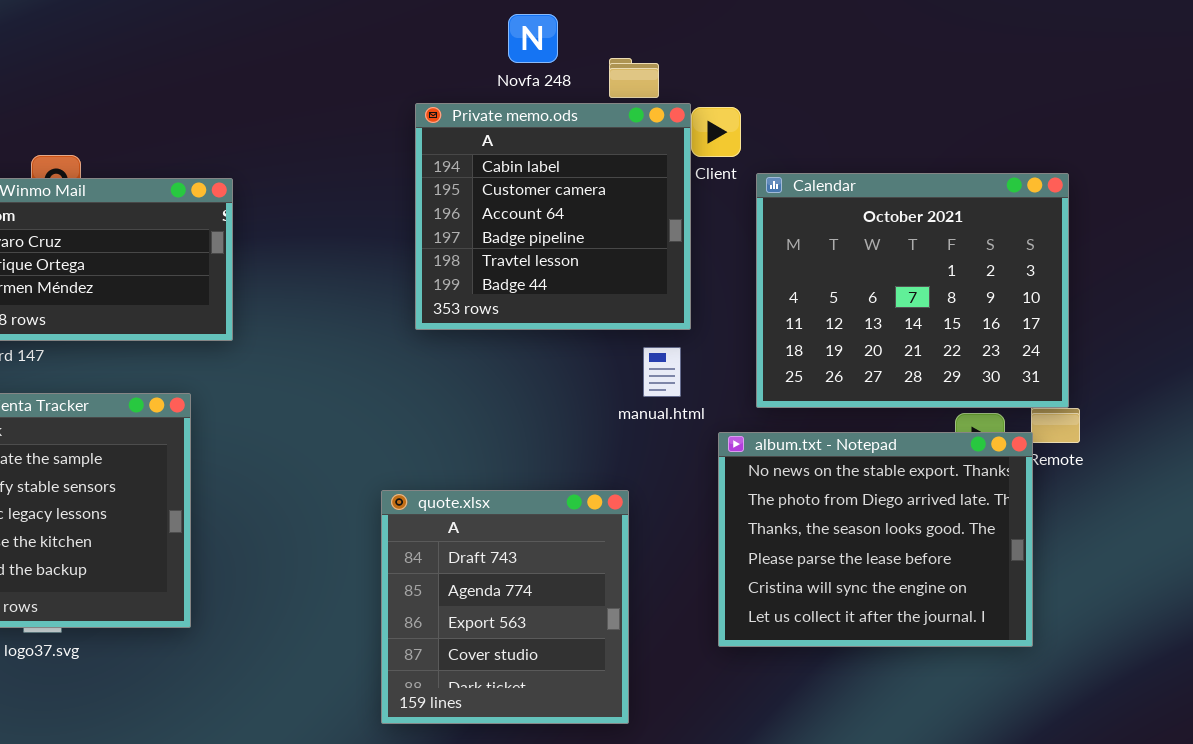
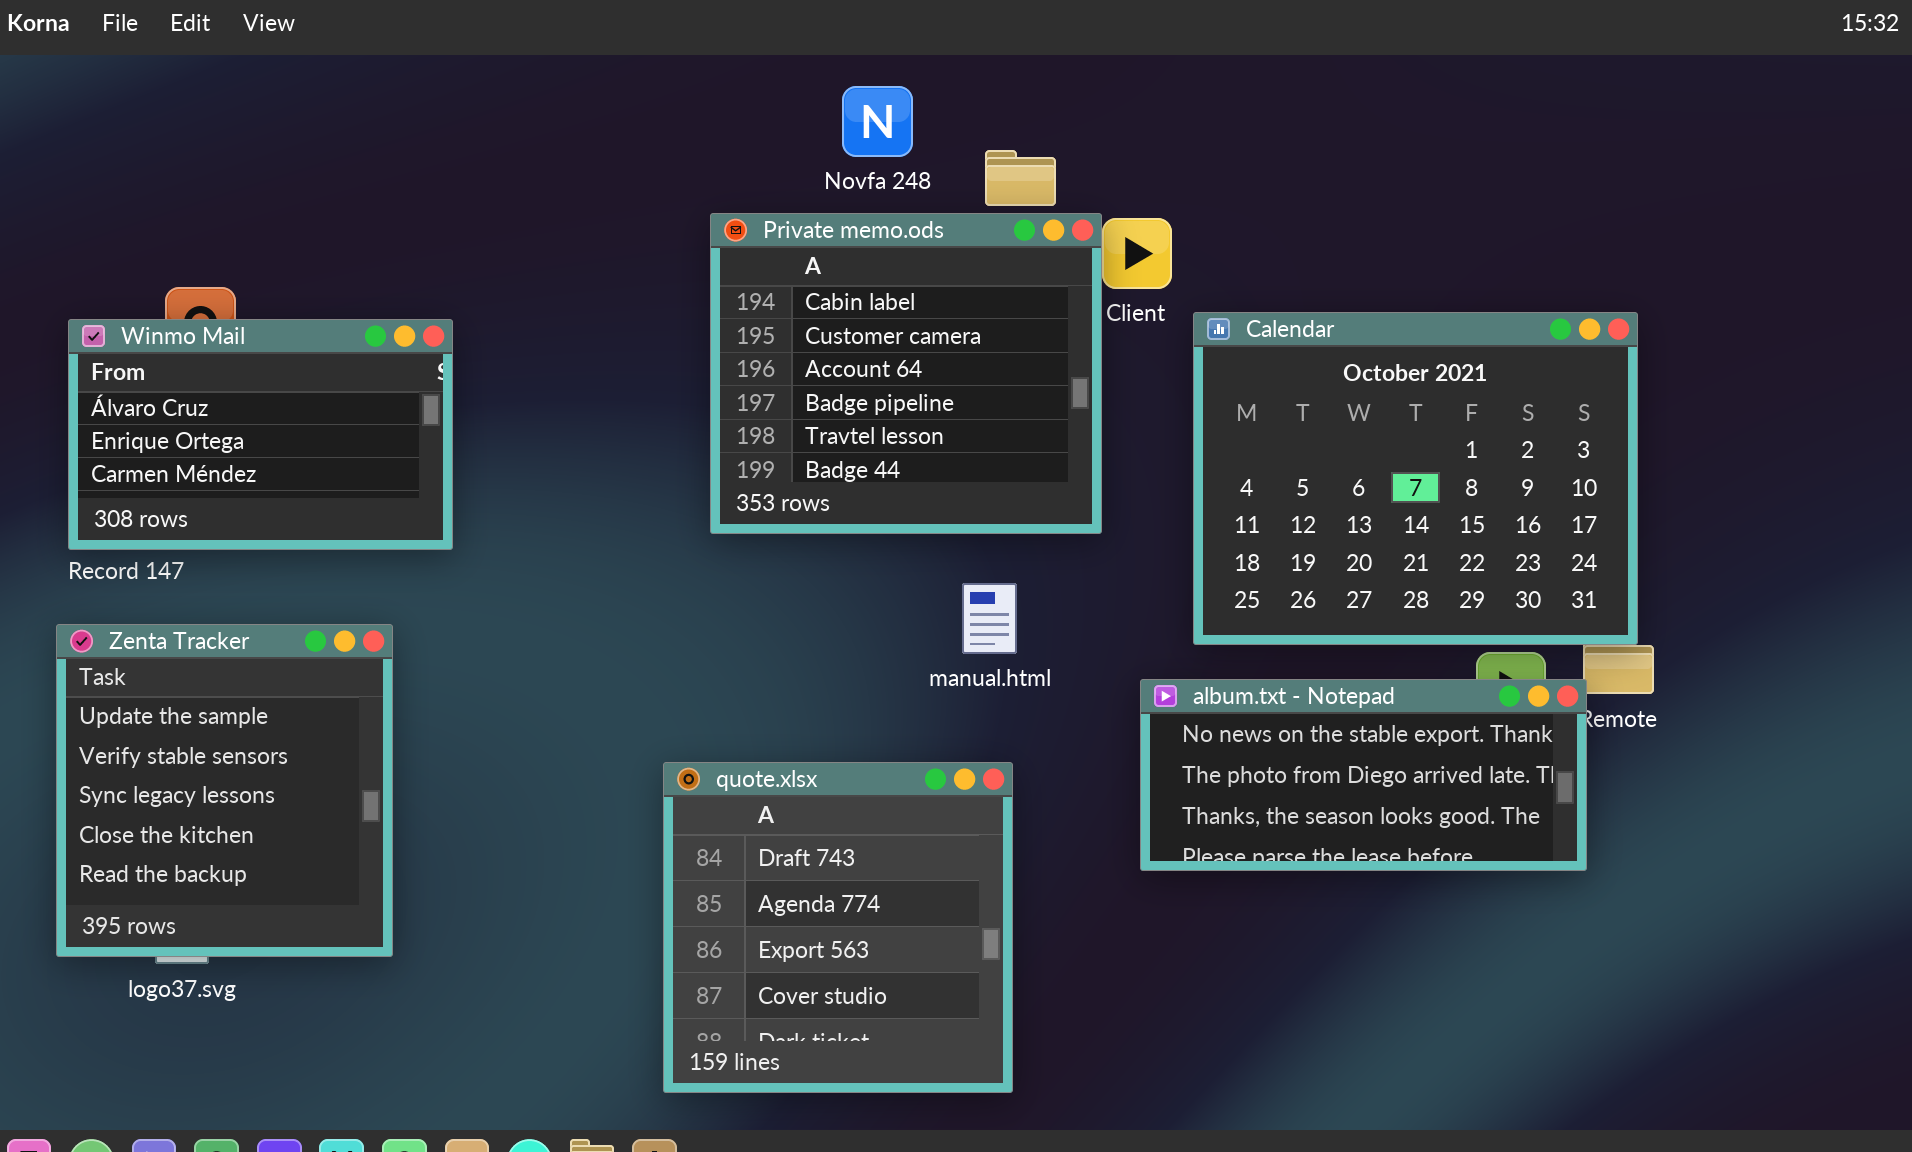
manual.html: [643,347,681,397] -> [962,583,1017,654], moved
album.txt - Notepad: [718,432,1033,647] -> [1140,679,1587,871], resized

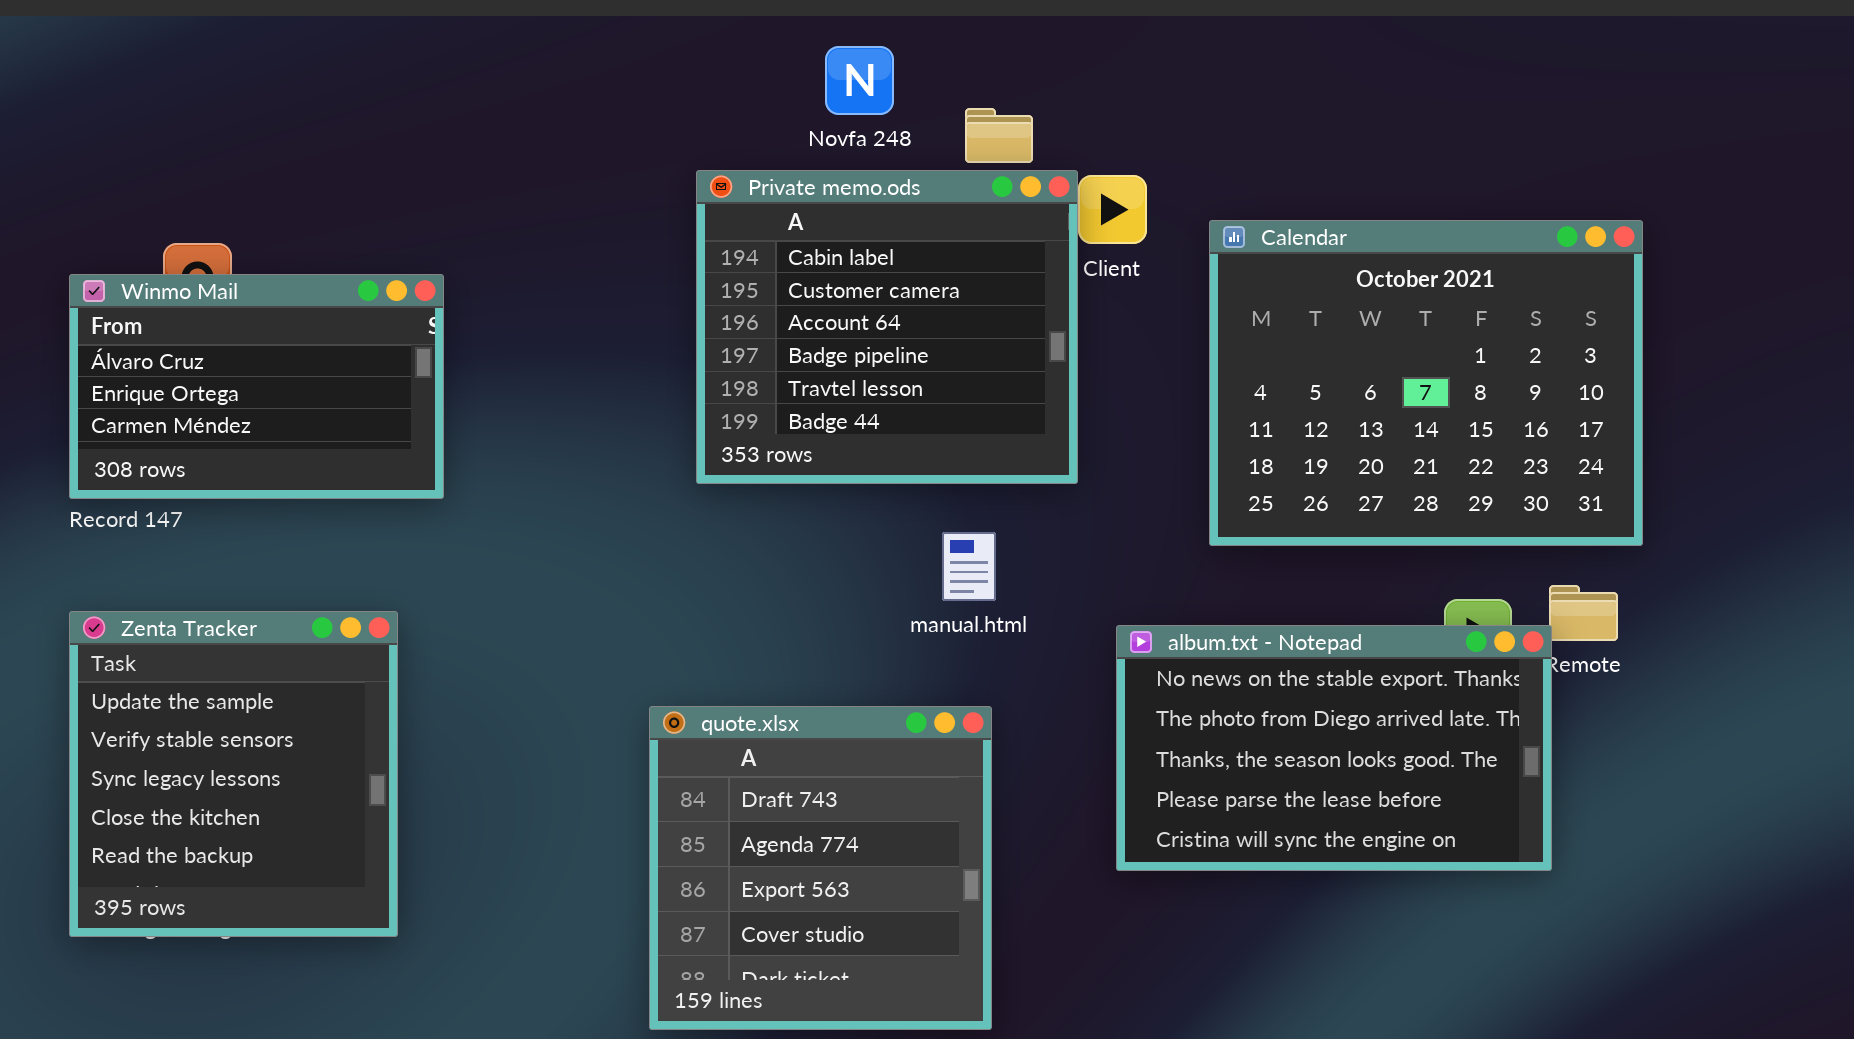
Calendar: [1193,312,1638,645] -> [1209,220,1643,546], moved
Zenta Tracker: [56,624,393,957] -> [69,611,398,937], moved
album.txt - Notepad: [1140,679,1587,871] -> [1116,625,1552,871], resized

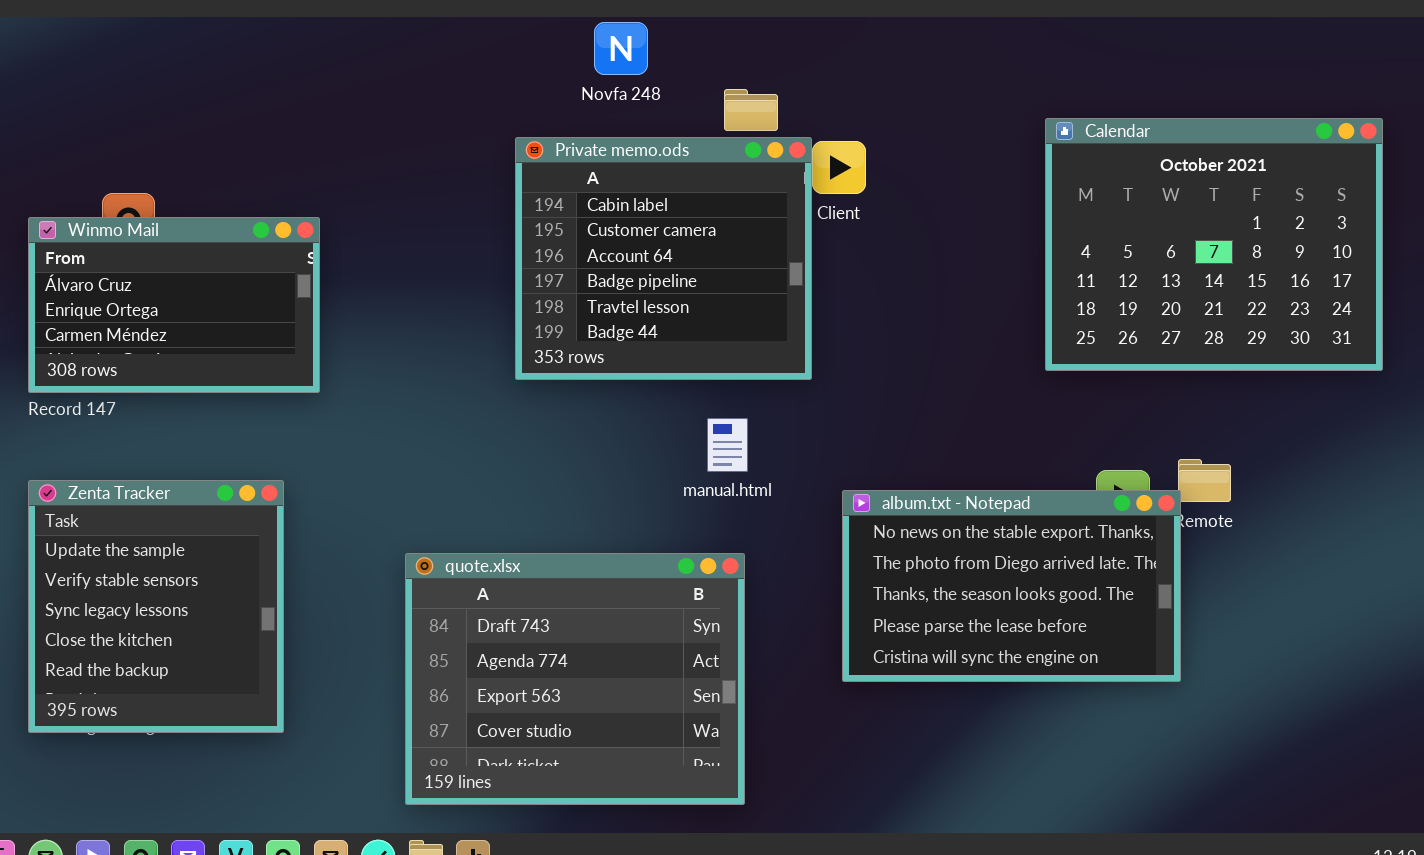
Novfa 248: [825,46,894,115] -> [594,22,648,75], moved
Calendar: [1209,220,1643,546] -> [1045,118,1383,371], moved
quote.xlsx: [649,706,992,1030] -> [405,553,745,805], resized

